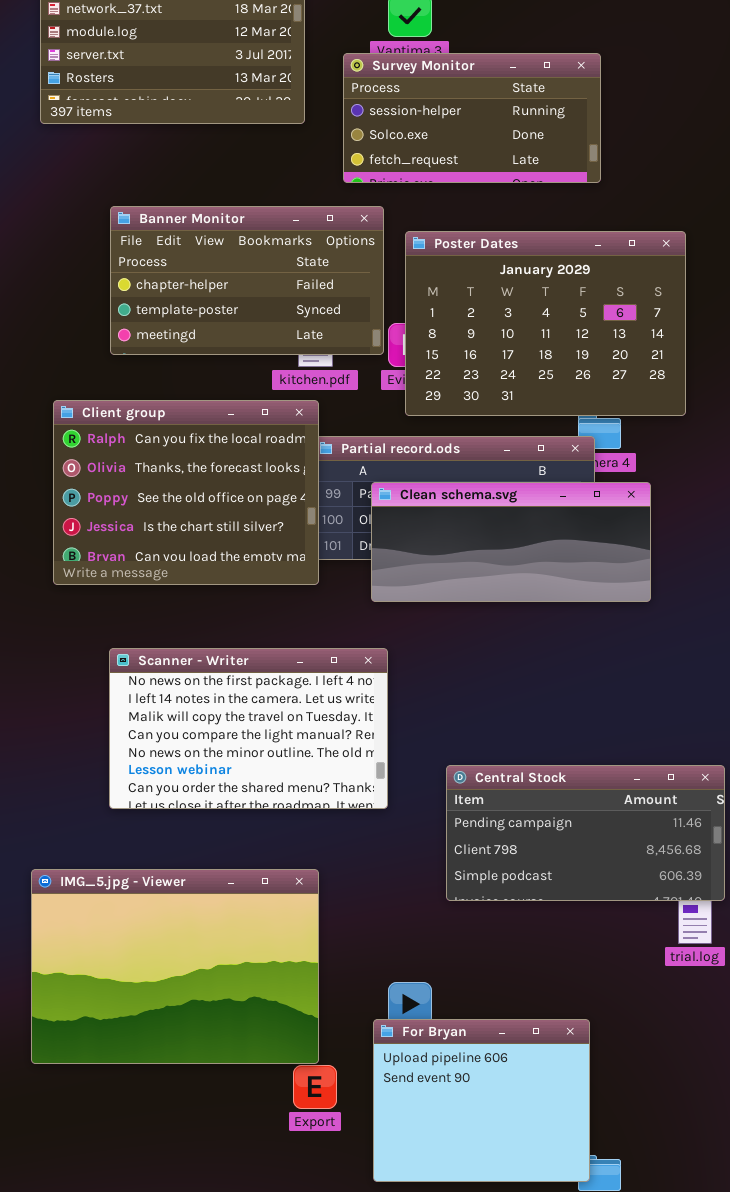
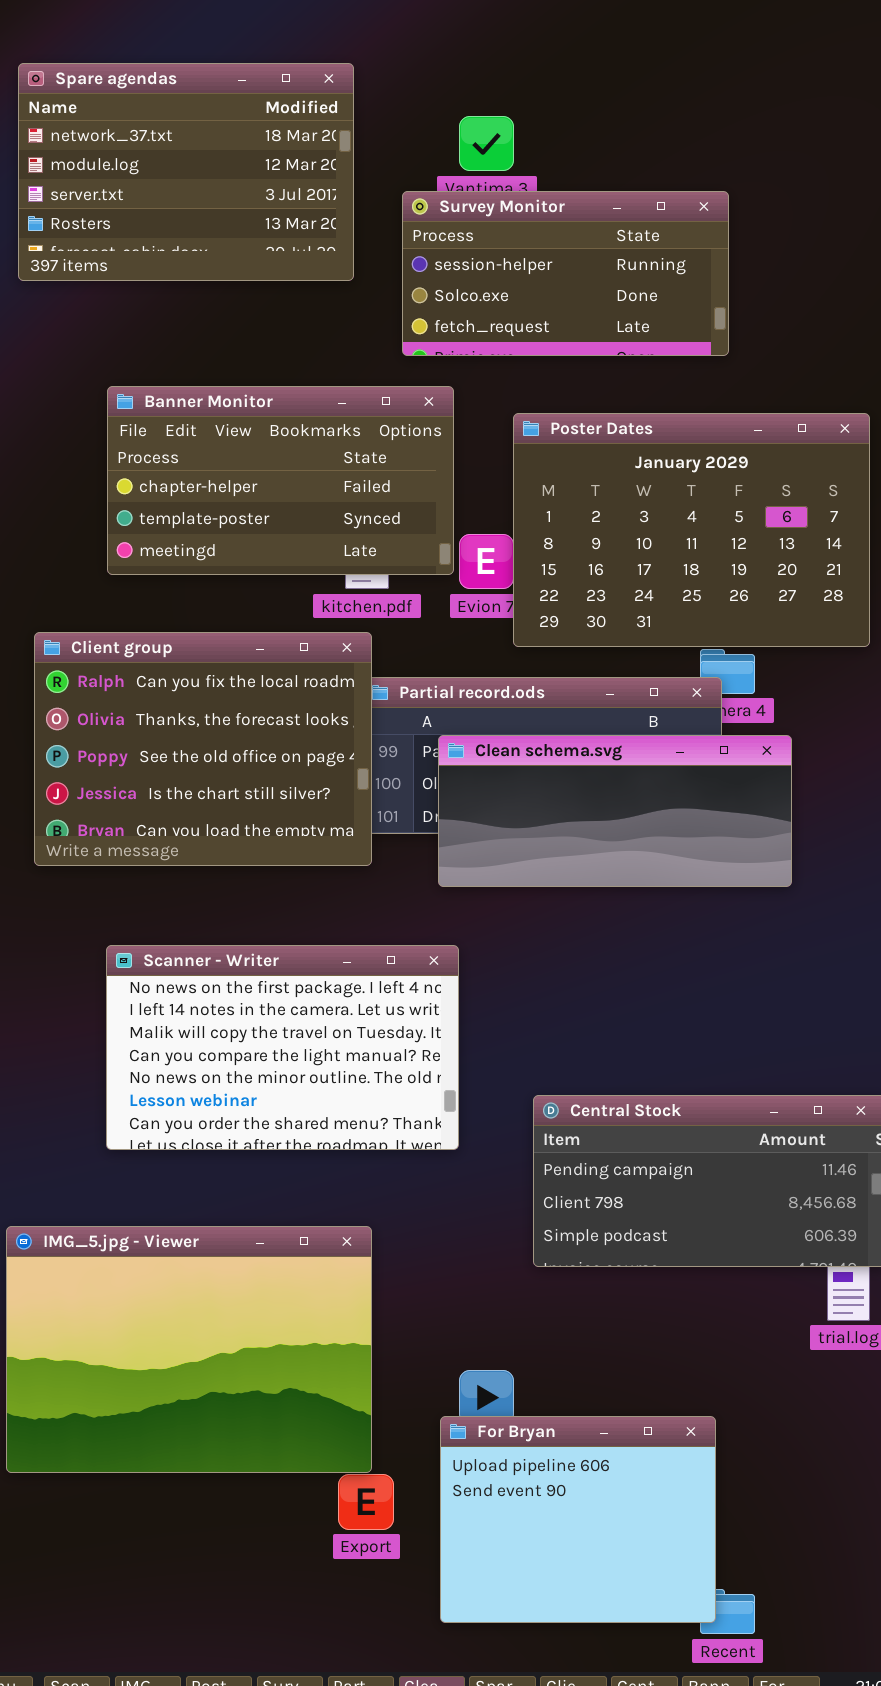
Poster Dates: [405,231,686,416] -> [513,413,870,647], moved

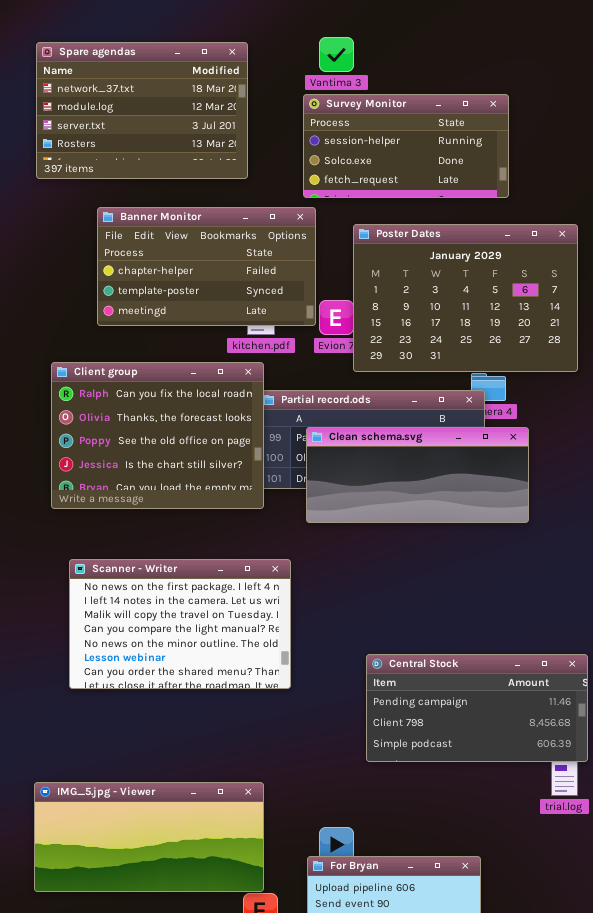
Spare agendas: [18,63,354,281] -> [36,42,248,179], moved
Survey Monitor: [402,191,729,356] -> [303,94,509,198], moved
Scanner - Writer: [106,945,459,1150] -> [69,559,291,689], moved
IMG_5.jpg - Viewer: [6,1226,372,1473] -> [34,782,264,892], resized

